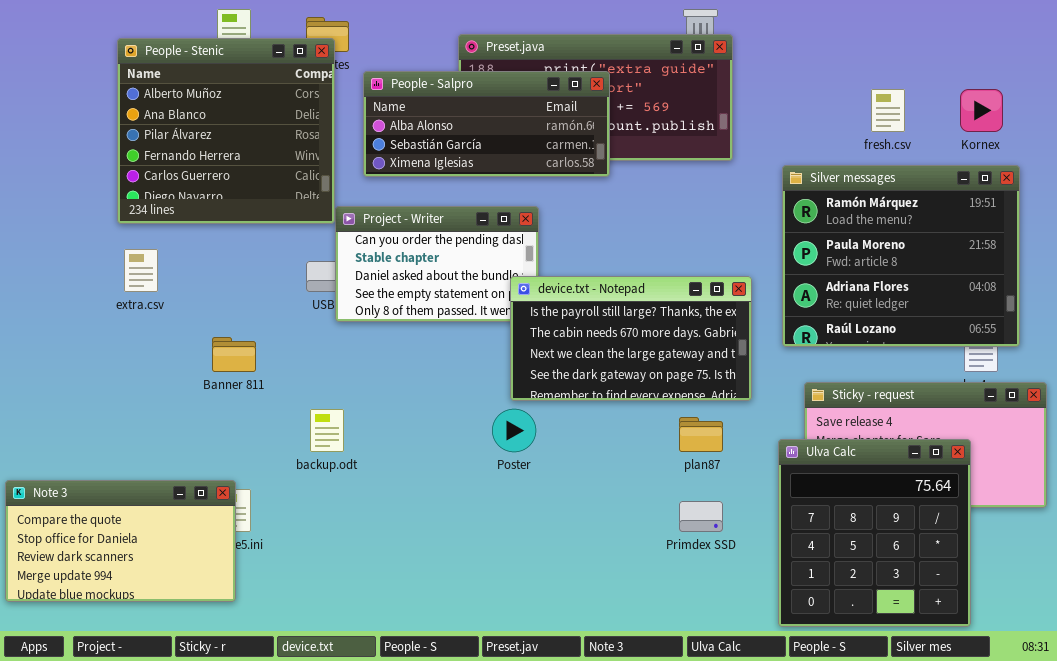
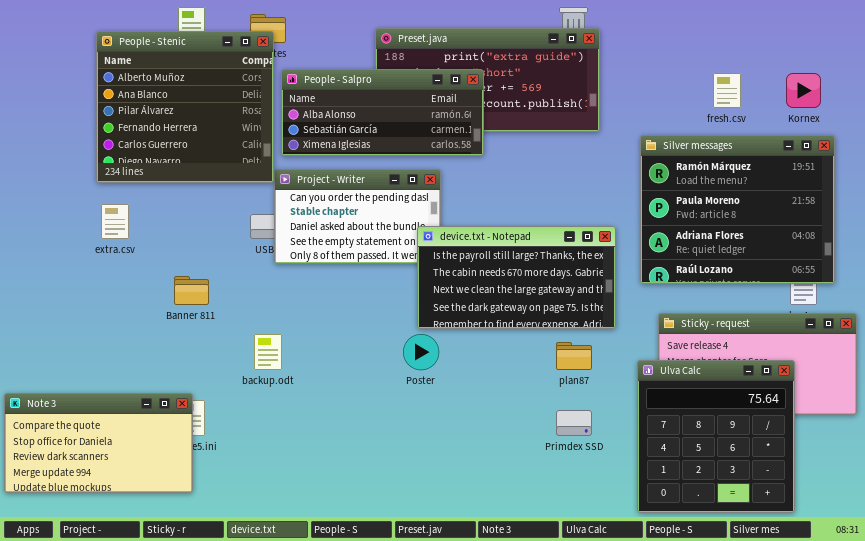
People - Salpro: [363,71,610,177] -> [281,69,484,156], moved

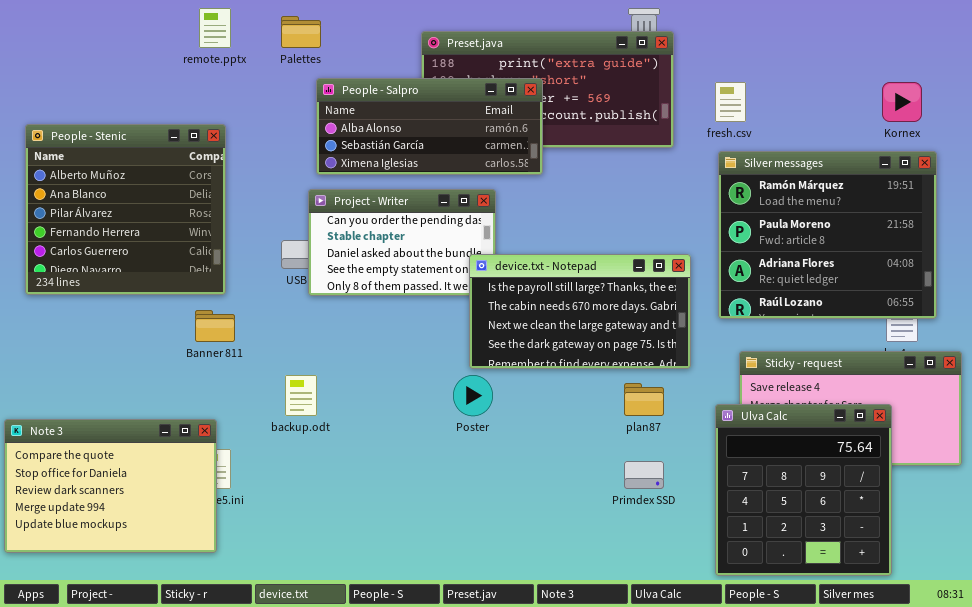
People - Stenic: [96,31,274,183] -> [25,124,226,295], moved
fresh.csv: [713,73,741,108] -> [715,82,746,122], moved
Note 3: [4,393,193,493] -> [4,419,217,553], resized

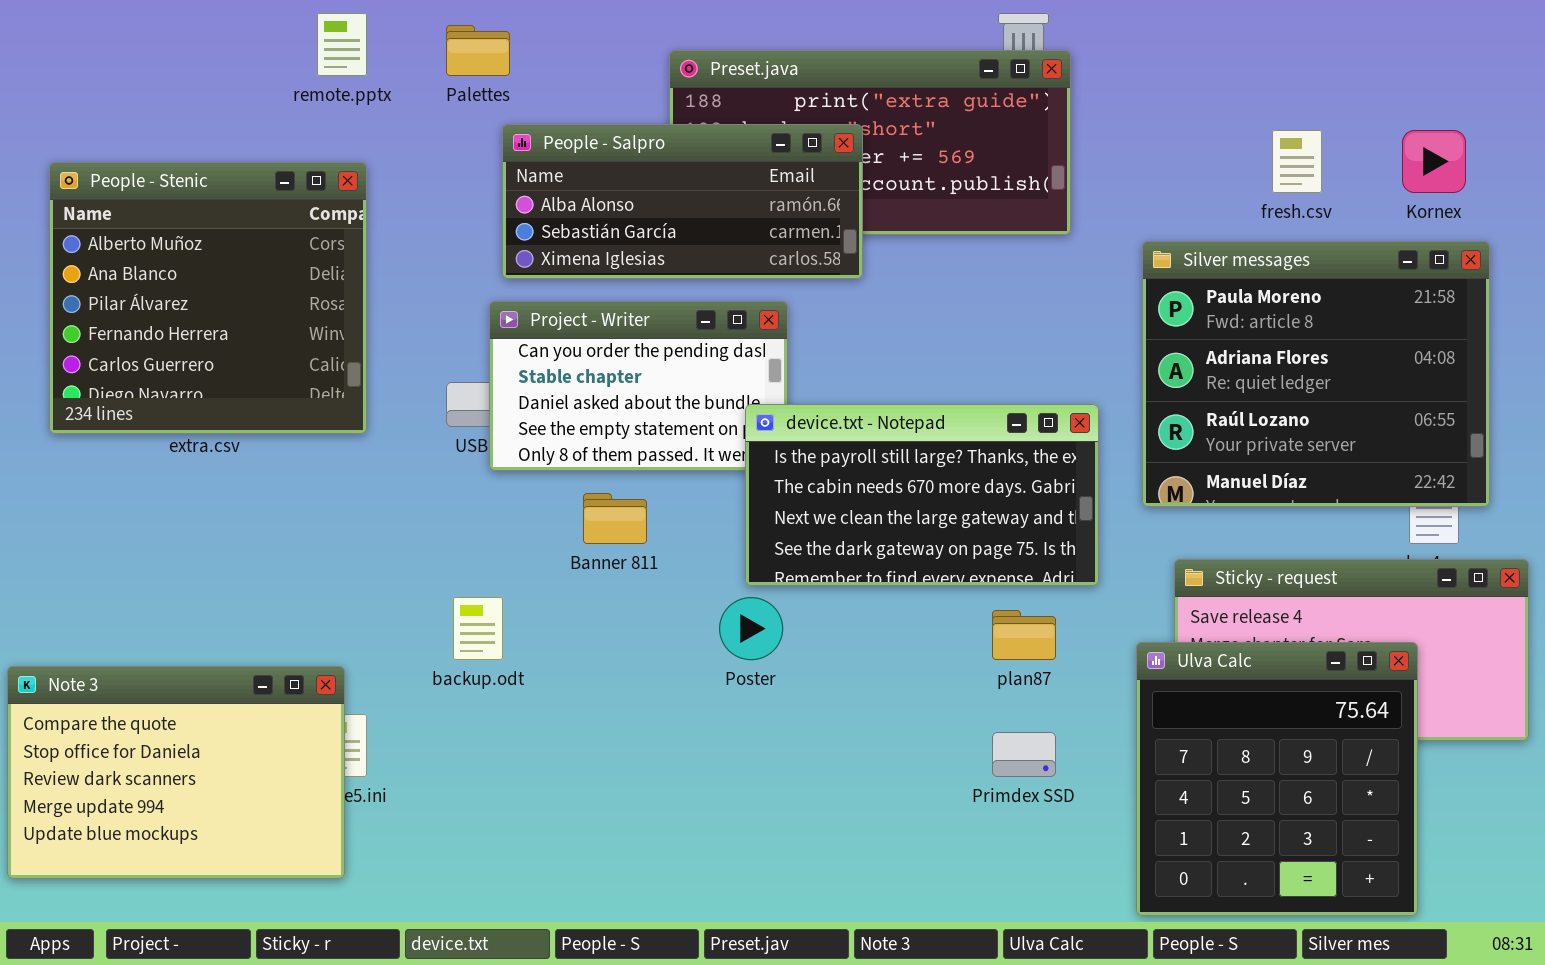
fresh.csv: [715,82,746,122] -> [1272,130,1322,193], moved
People - Stenic: [25,124,226,295] -> [49,162,367,434], moved
Silver messages: [718,151,937,319] -> [1142,241,1490,507], scrolled down 1 row
Banner 811: [195,310,235,342] -> [583,493,647,544], moved

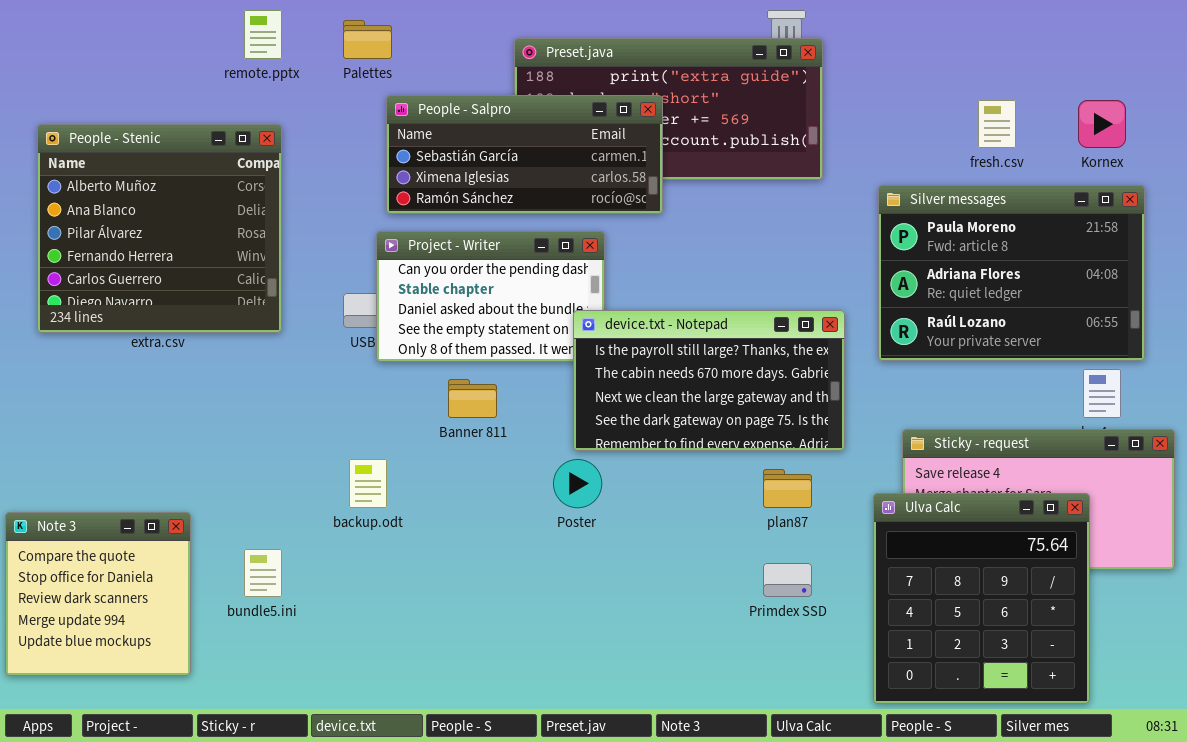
People - Salpro: [502,124,863,279] -> [386,95,663,214], scrolled down 1 row
Silver messages: [1142,241,1490,507] -> [878,185,1145,361], resized
Note 3: [7,666,345,879] -> [5,512,191,676], resized

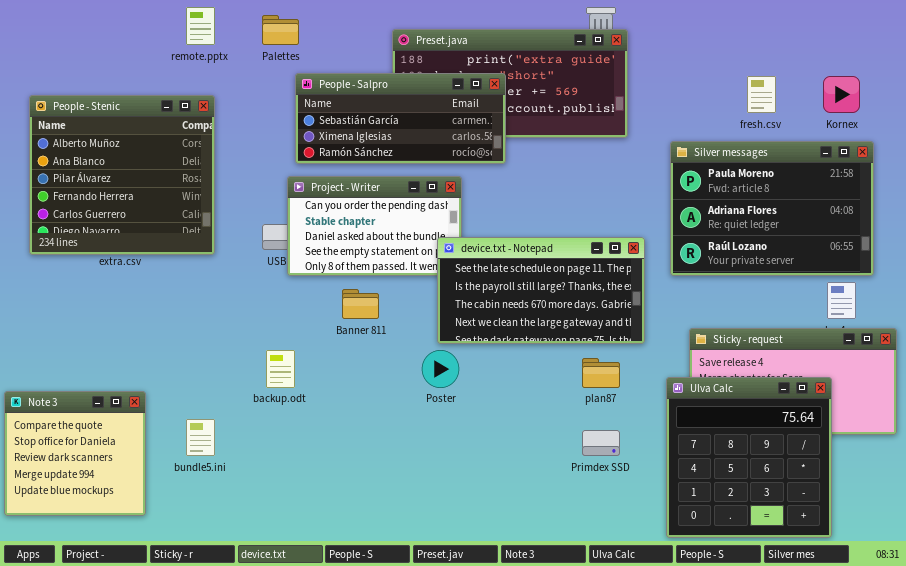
device.txt - Notepad: [573,310,845,451] -> [437,237,645,344], scrolled up 1 row

